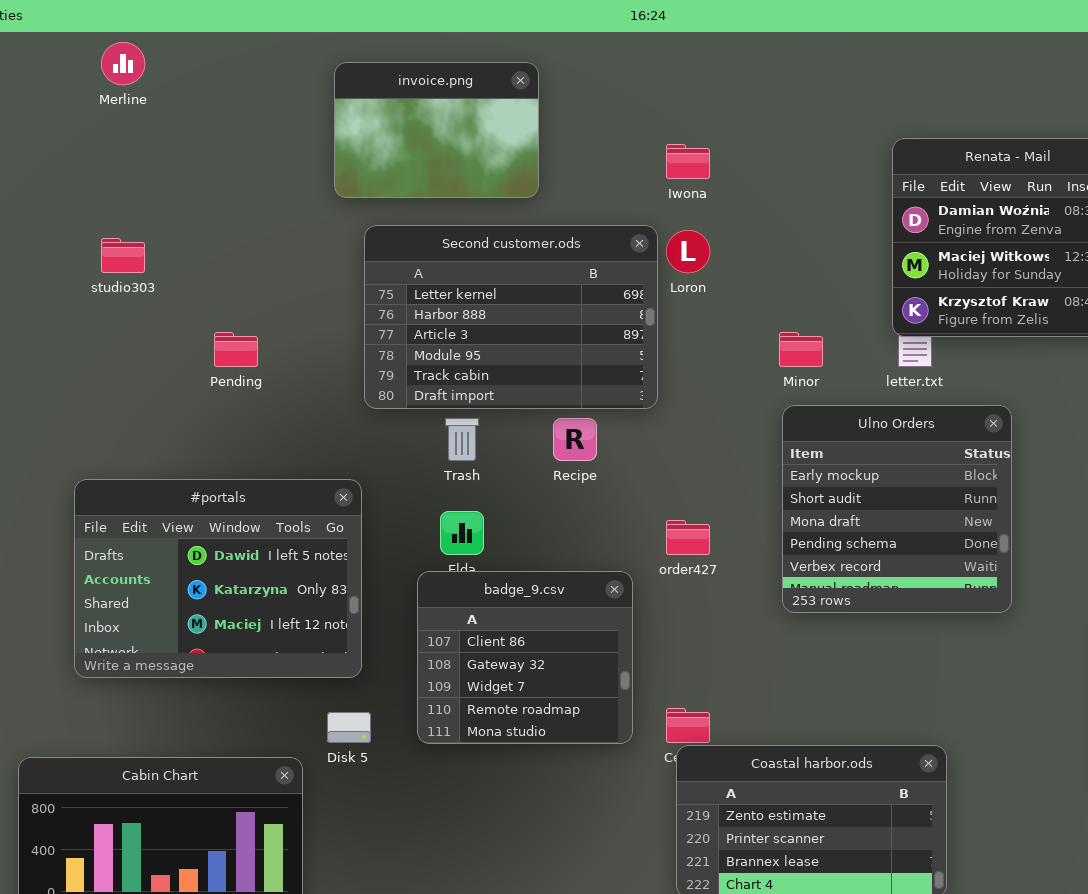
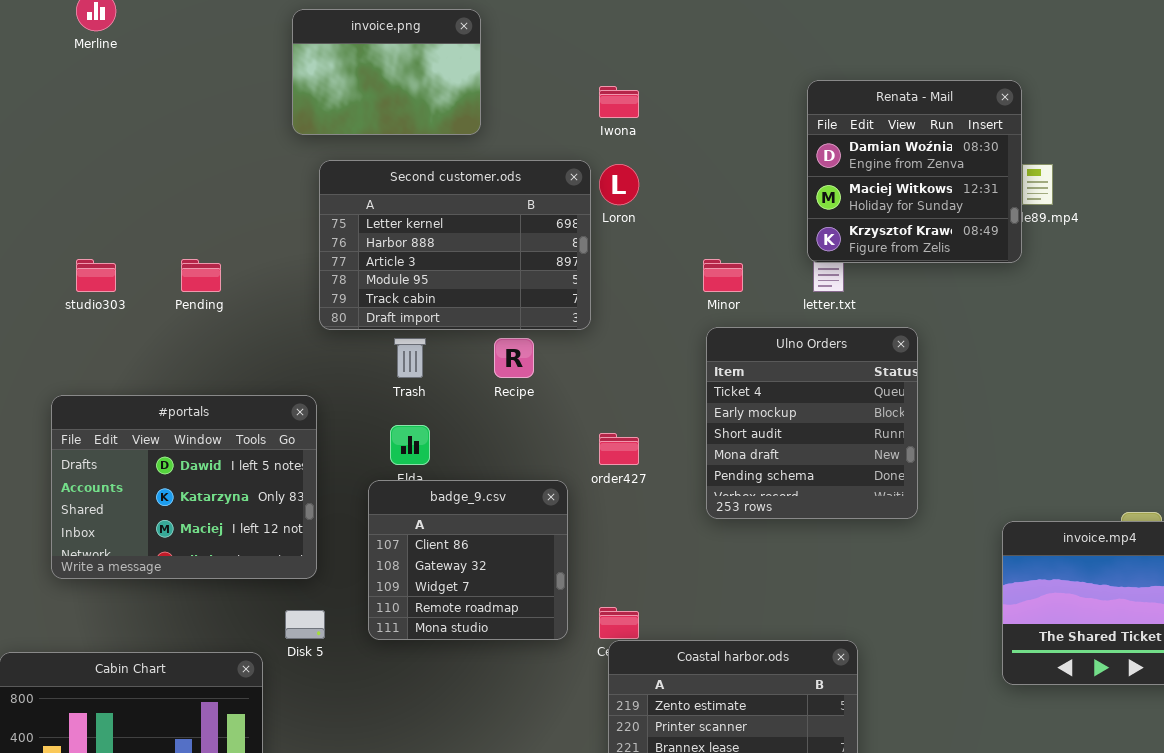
studio303: [101,238,145,273] -> [76,259,116,292], moved
Ulno Orders: [782,405,1012,613] -> [706,327,918,519], scrolled up 1 row

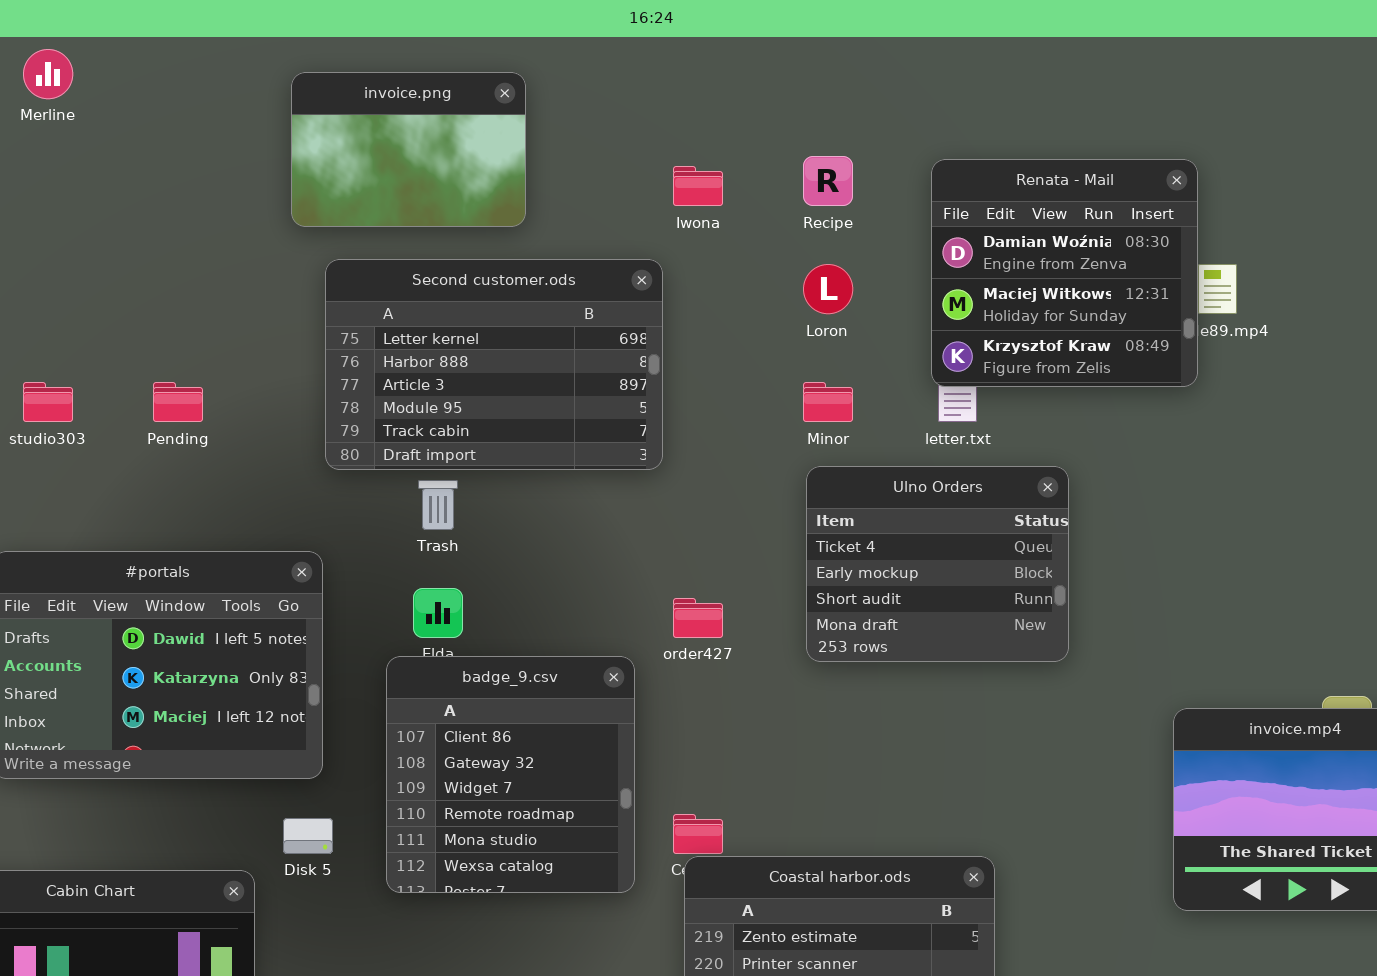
Loron: [599,164,639,205] -> [803,264,853,314], moved
Ulno Orders: [706,327,918,519] -> [806,466,1069,662], resized
Recipe: [494,338,534,378] -> [803,156,853,206], moved
badge_9.csv: [368,480,568,640] -> [386,656,635,893], resized

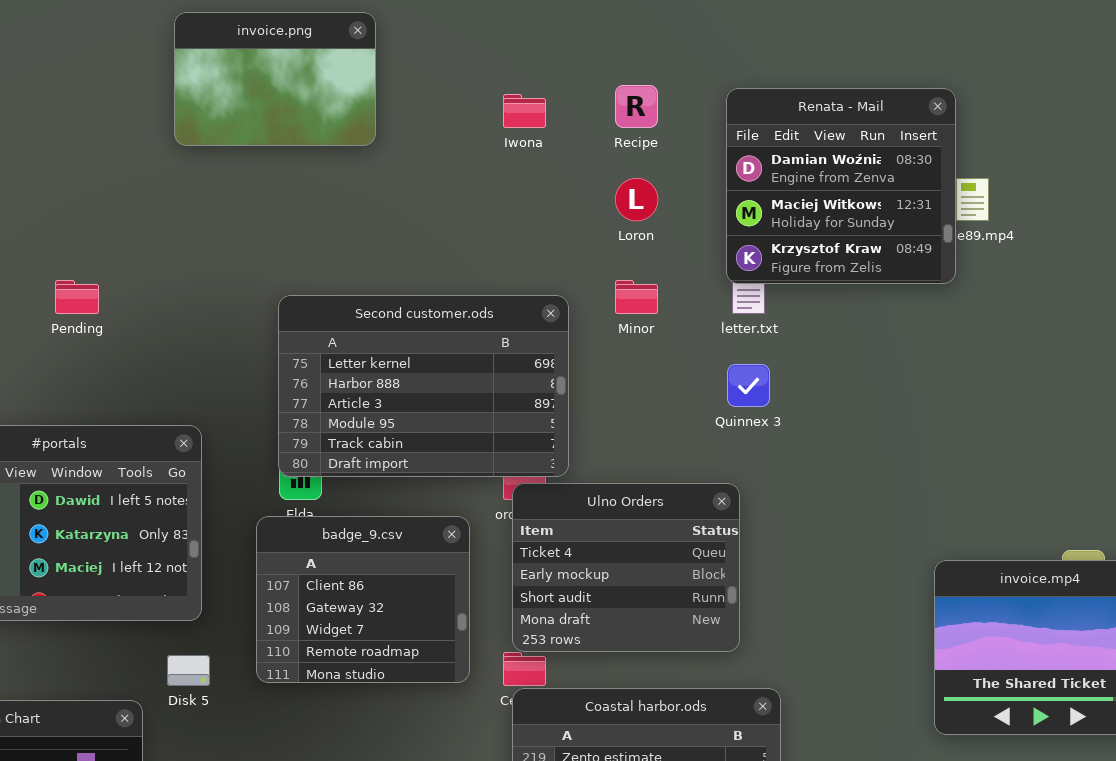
Second customer.ods: [325,259,663,470] -> [278,295,569,477], moved
Ulno Orders: [806,466,1069,662] -> [512,483,740,652], moved
badge_9.csv: [386,656,635,893] -> [256,516,470,683], resized

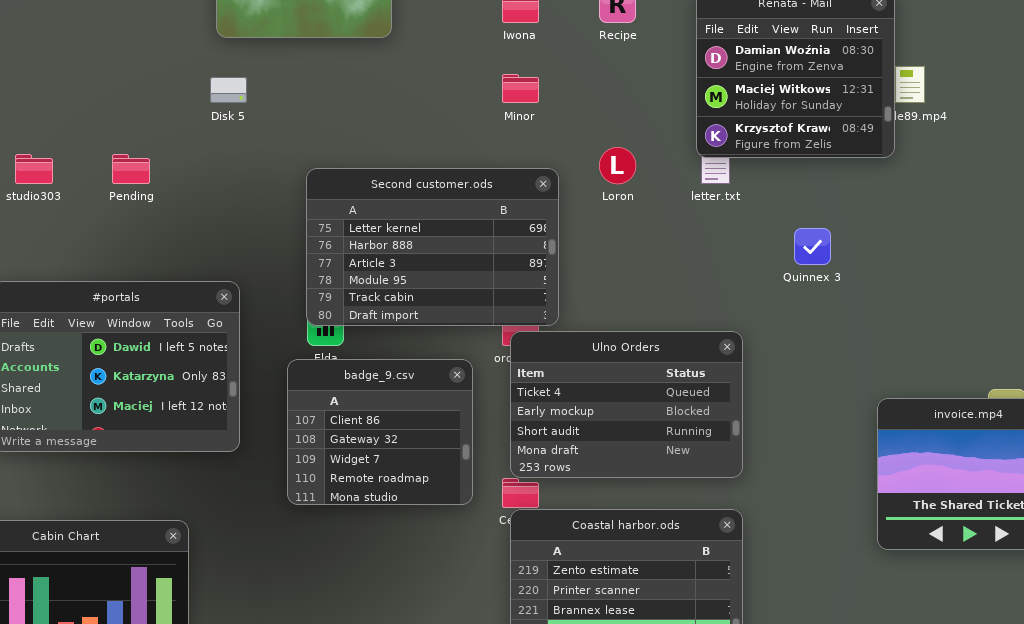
Loron: [615,178,658,221] -> [599,147,636,184], moved
Minor: [615,280,658,314] -> [502,74,539,103], moved
Quinnex 3: [727,364,770,407] -> [794,228,831,265], moved
Ulno Orders: [512,483,740,652] -> [510,331,743,478], resized
Disk 5: [167,655,210,686] -> [210,77,247,103], moved

